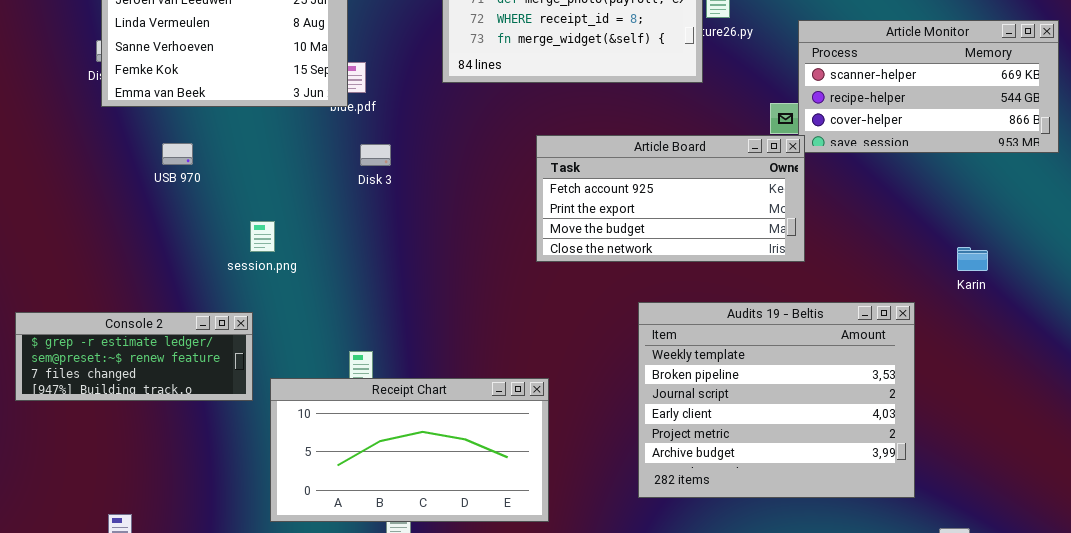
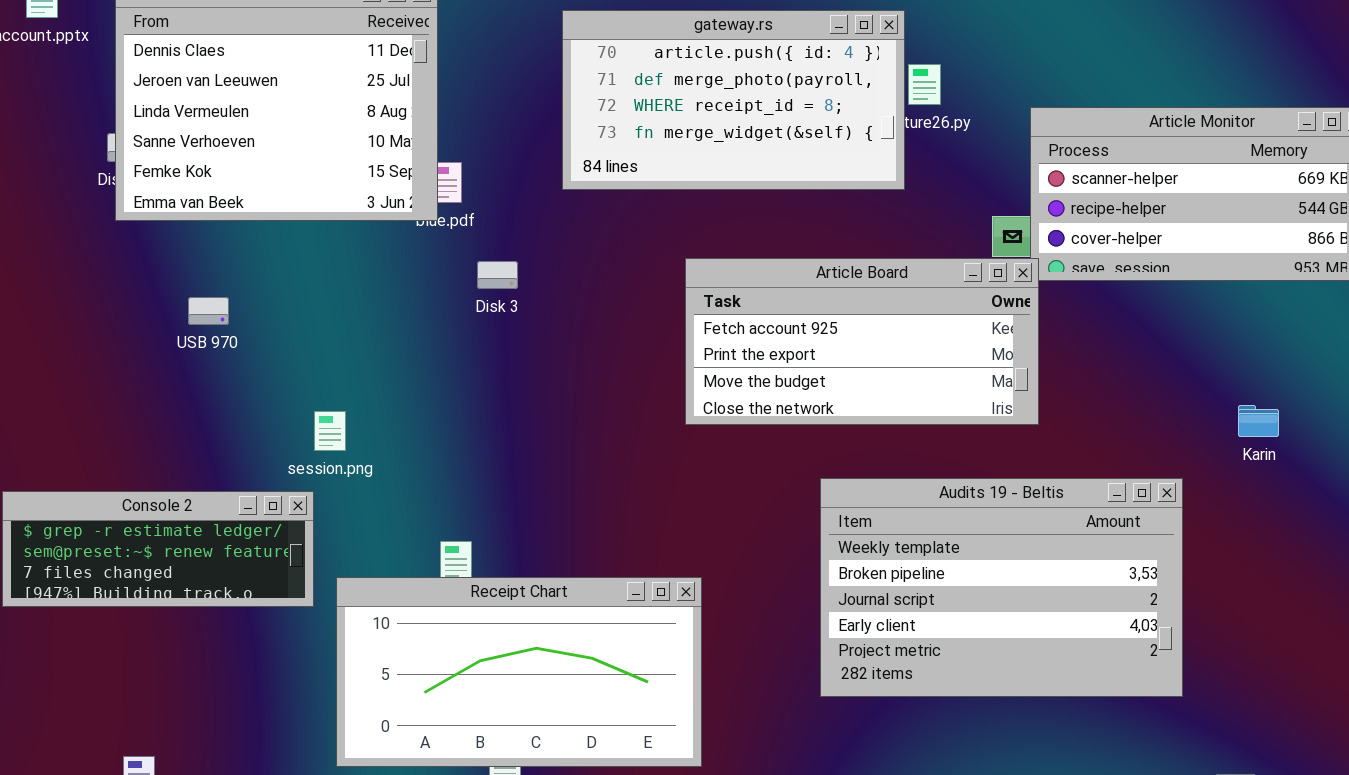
USB 970: [162,143,193,165] -> [188,297,229,325], moved
Disk 3: [360,144,391,166] -> [477,261,518,289], moved
session.png: [250,221,275,252] -> [314,411,346,451], moved
Audits 19 - Beltis: [638,302,915,498] -> [820,478,1183,697], resized

